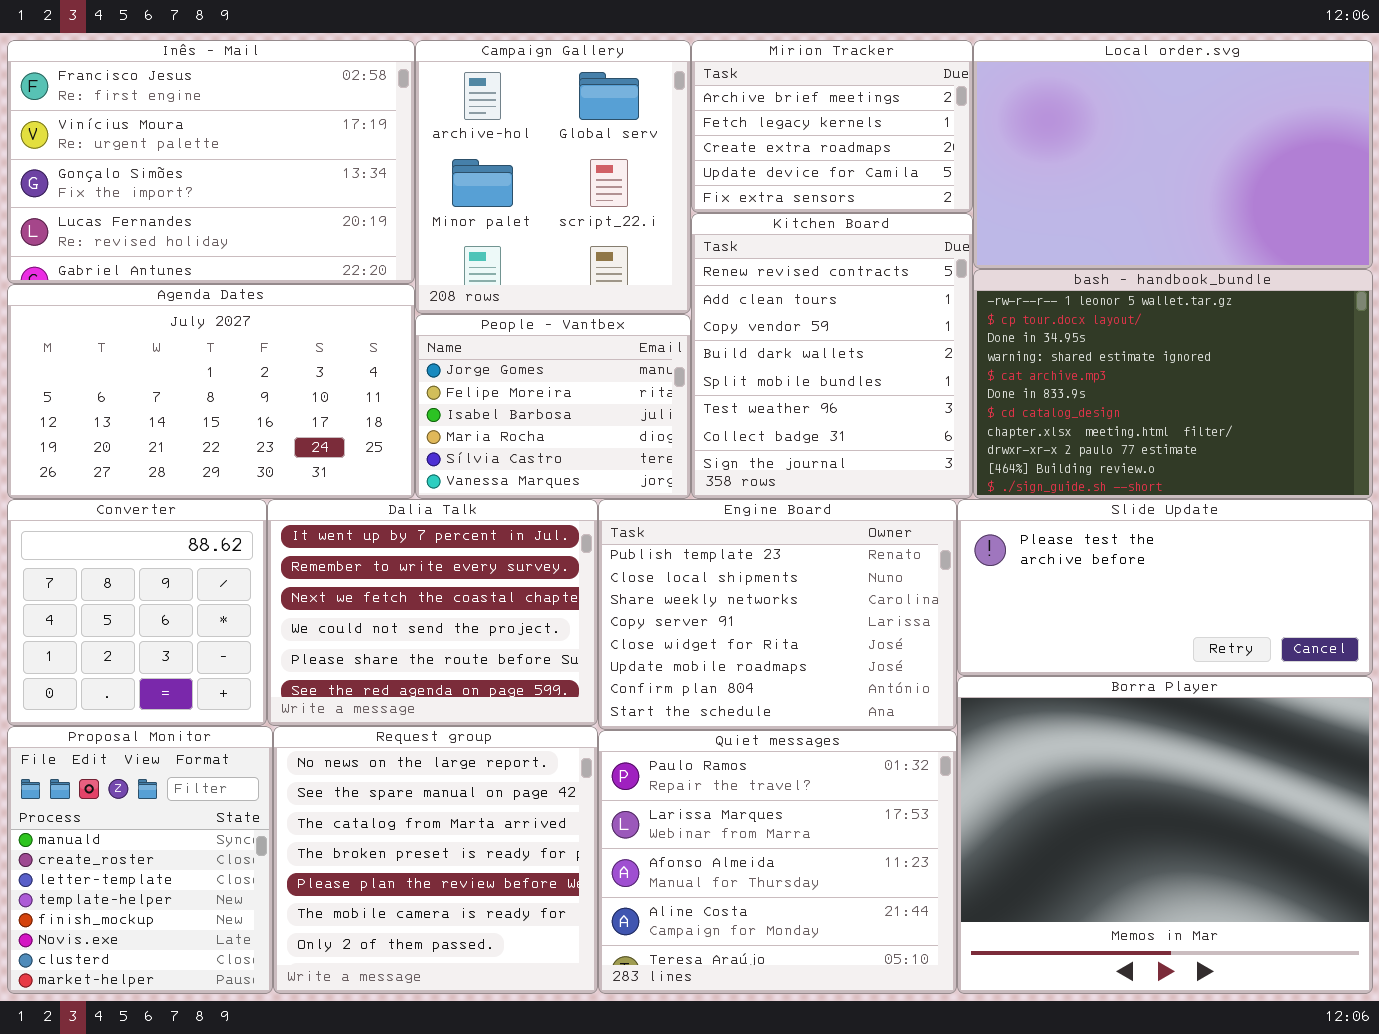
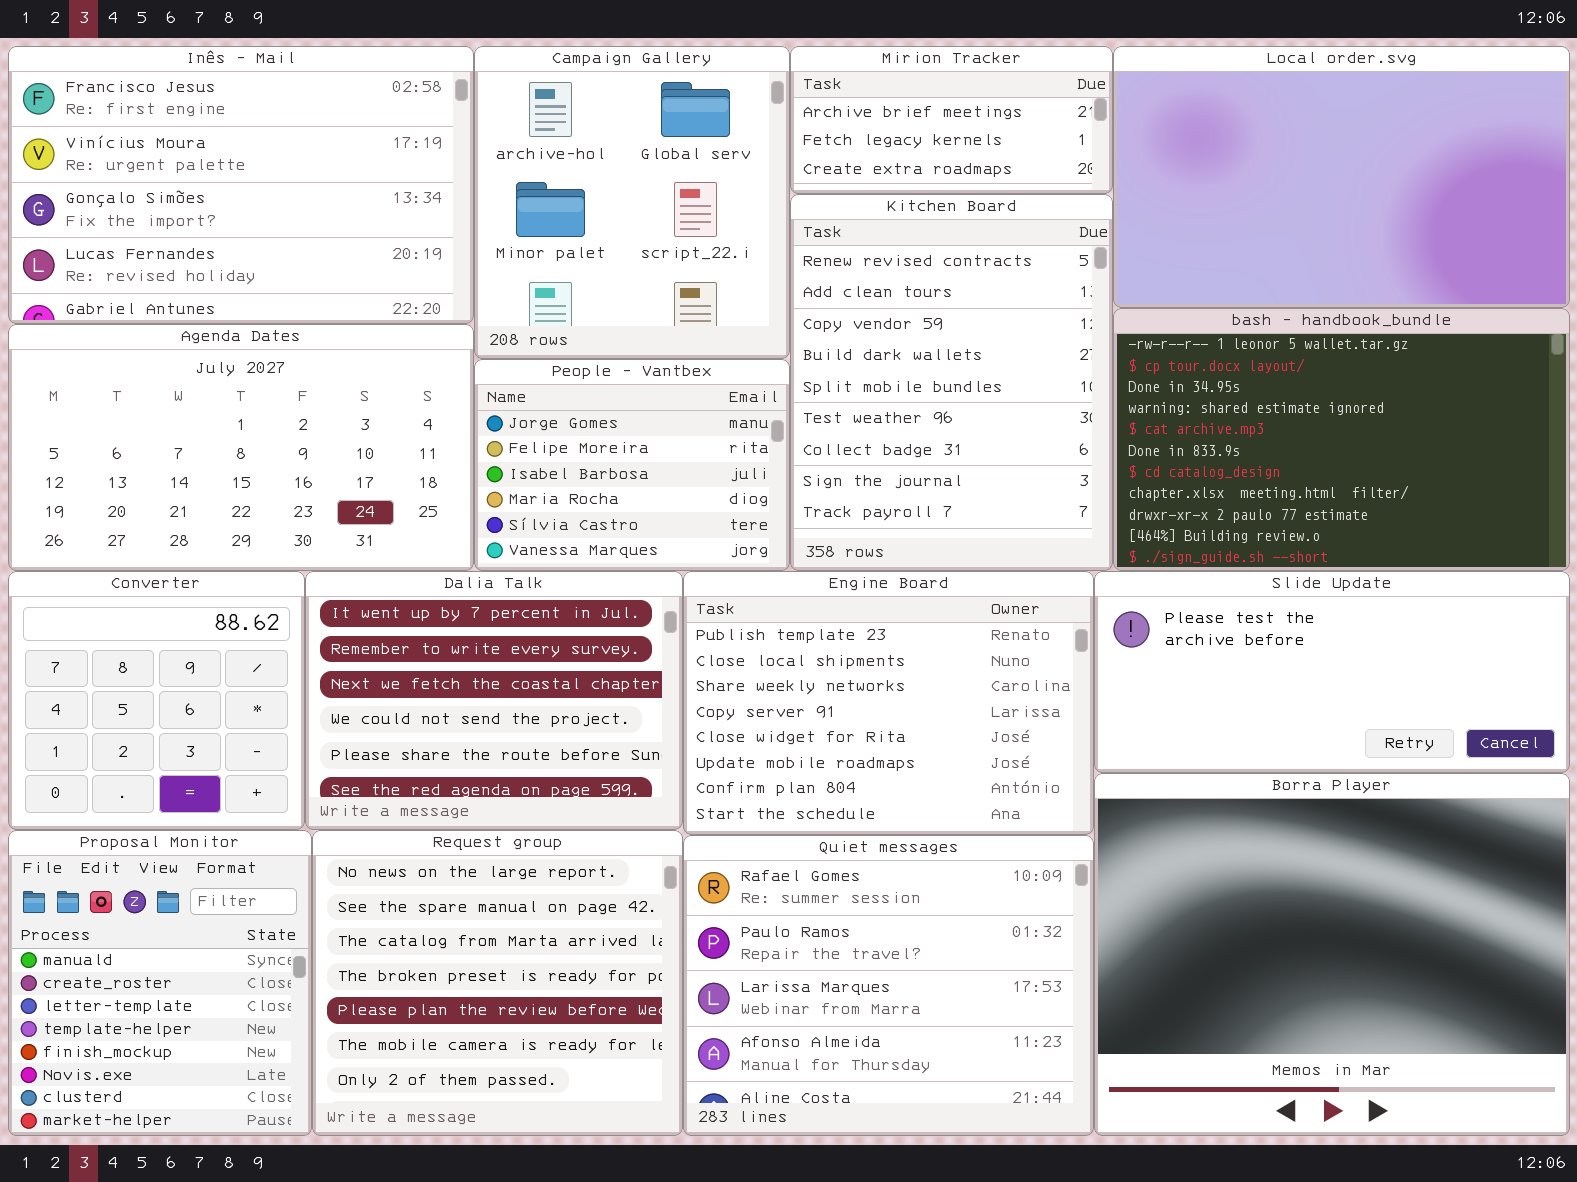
Mirion Tracker: [691,40,973,213] -> [790,46,1113,194], resized
Kitchen Board: [691,213,973,499] -> [790,194,1113,571], resized
Quiet messages: [598,730,957,994] -> [683,835,1094,1136], scrolled up 1 row

